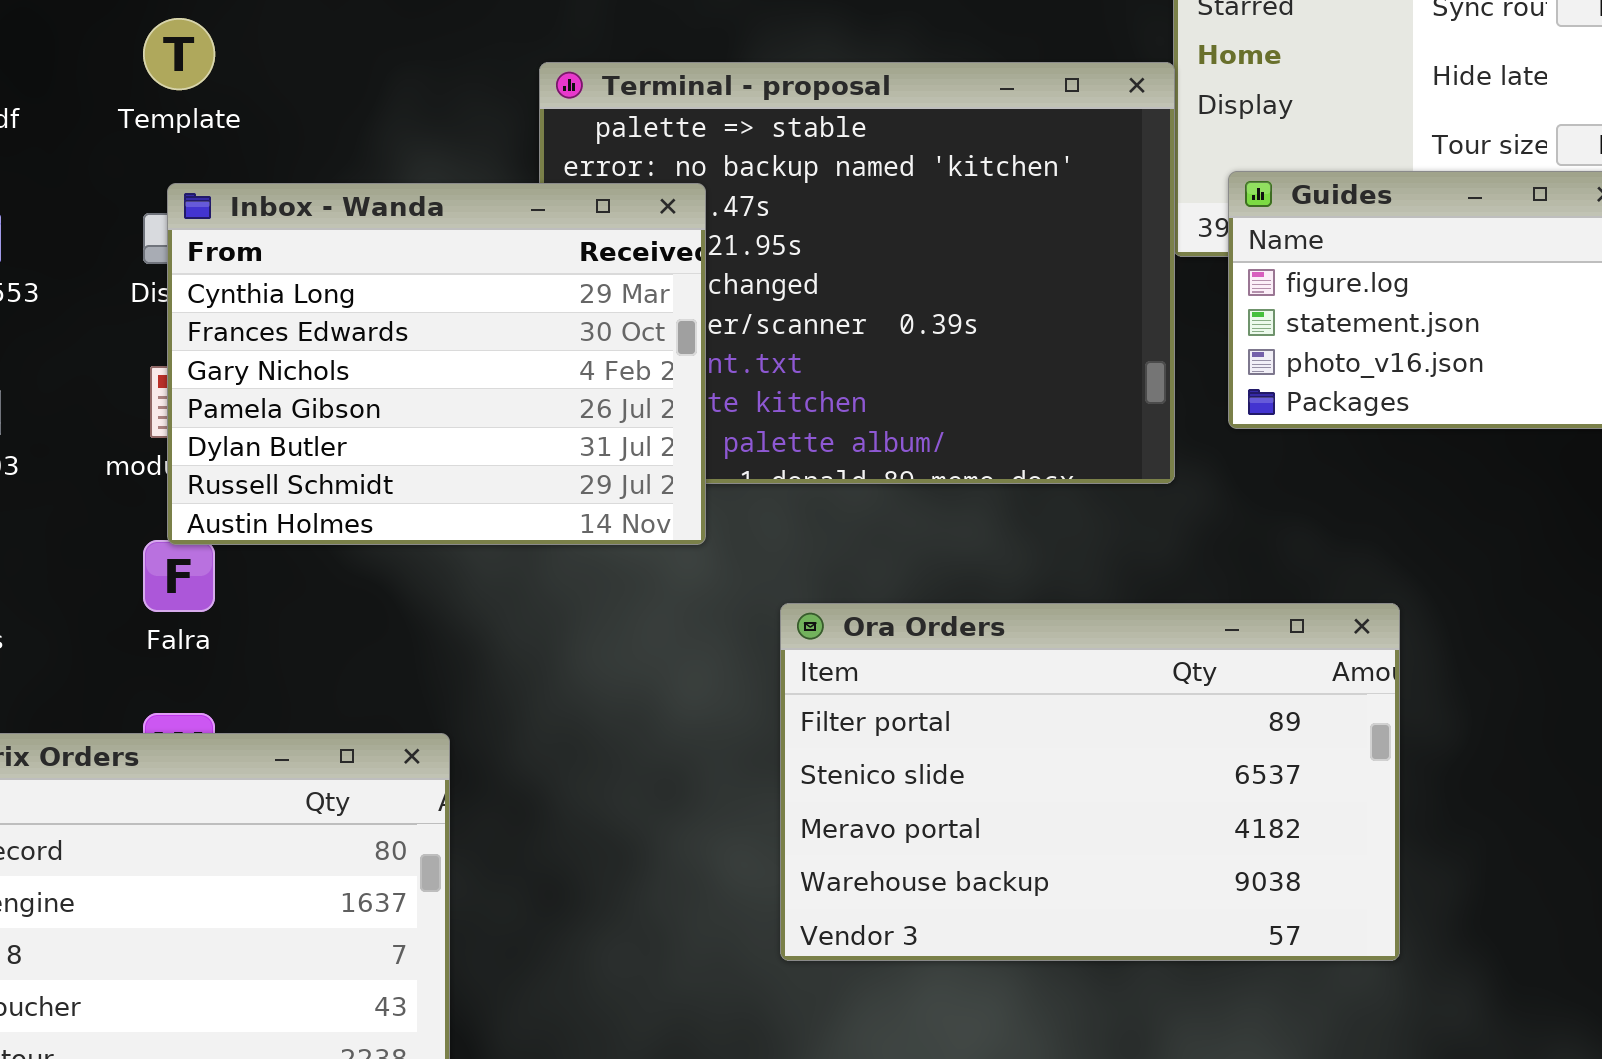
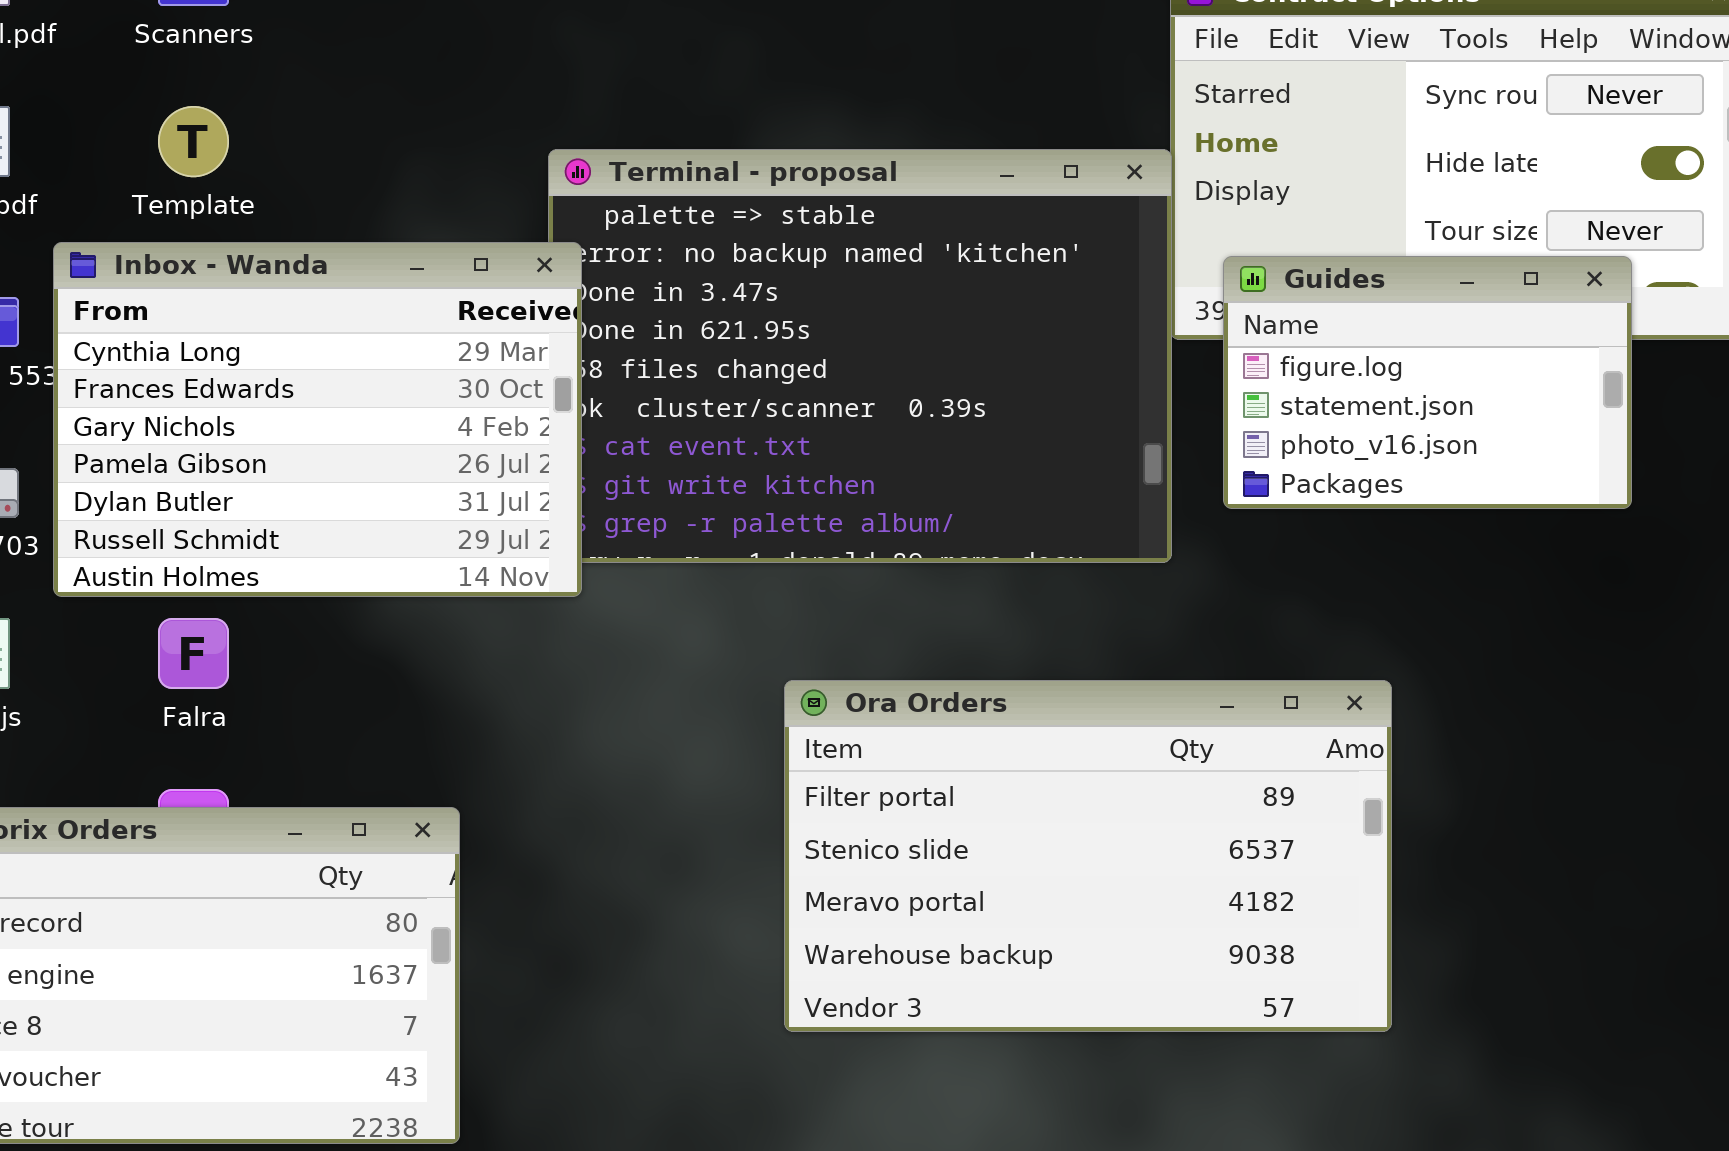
Inbox - Wanda: [167,183,706,545] -> [53,242,582,597], moved

